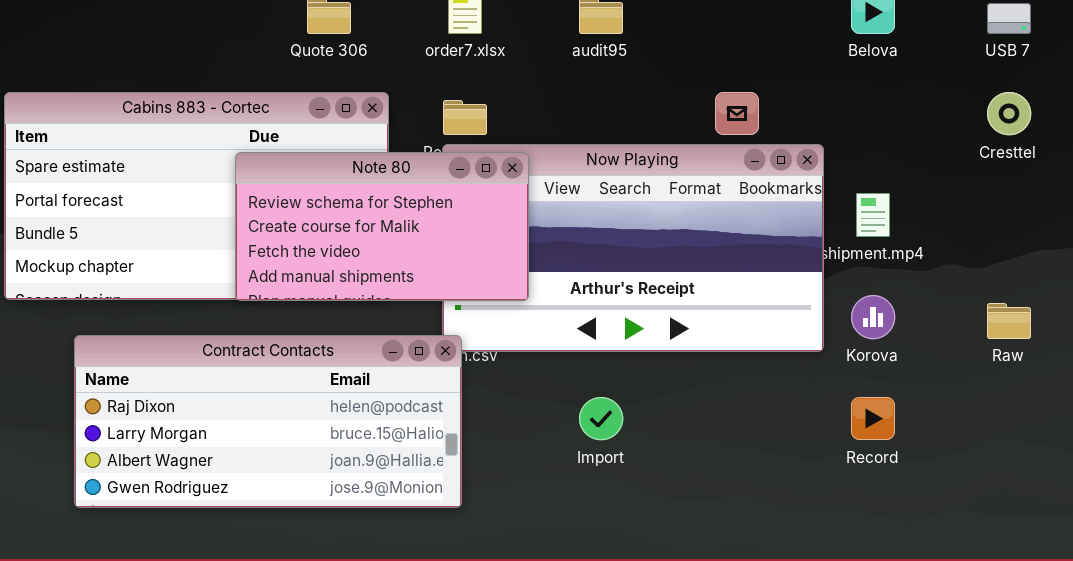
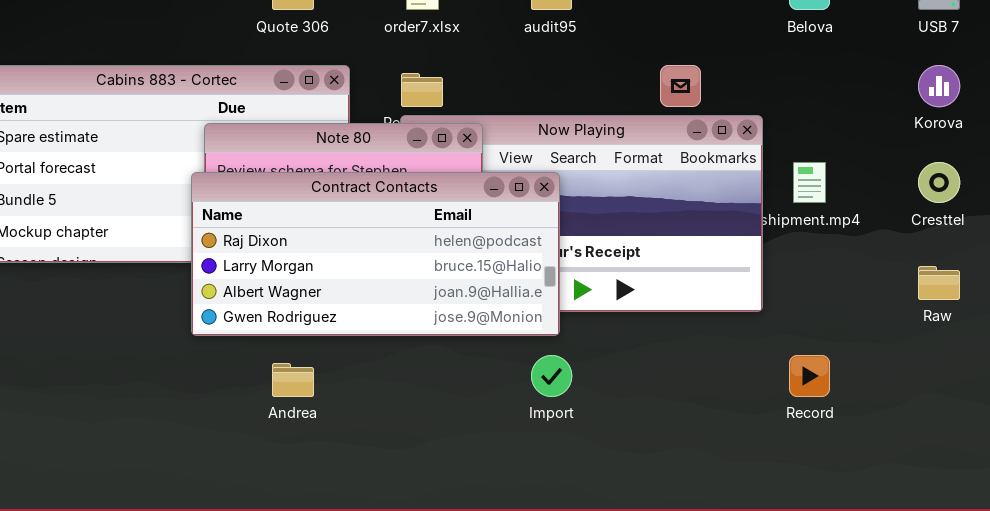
Cresttel: [987,92,1031,135] -> [918,162,960,203], moved
Korova: [851,295,895,339] -> [918,65,960,107], moved
Contract Contacts: [74,335,462,508] -> [191,172,560,336], moved

